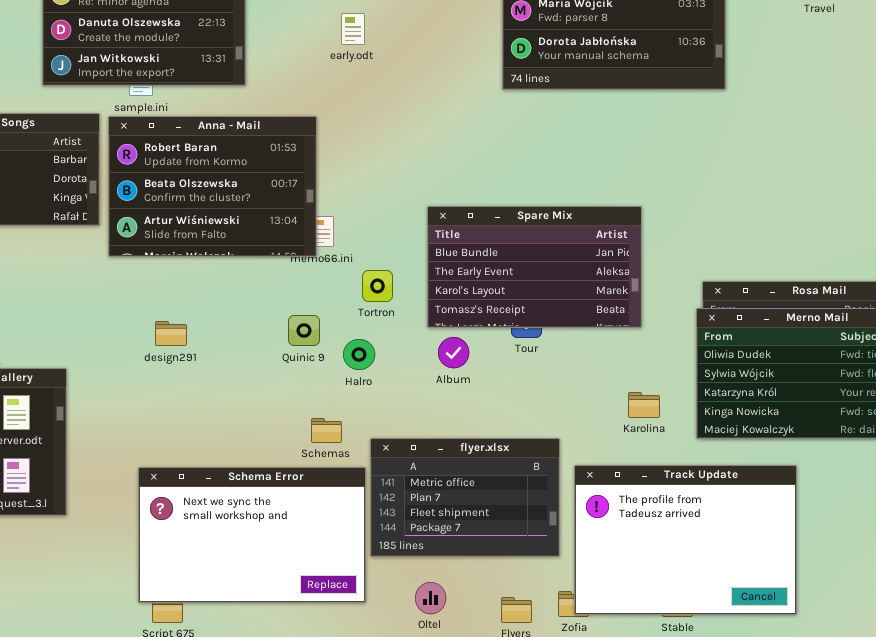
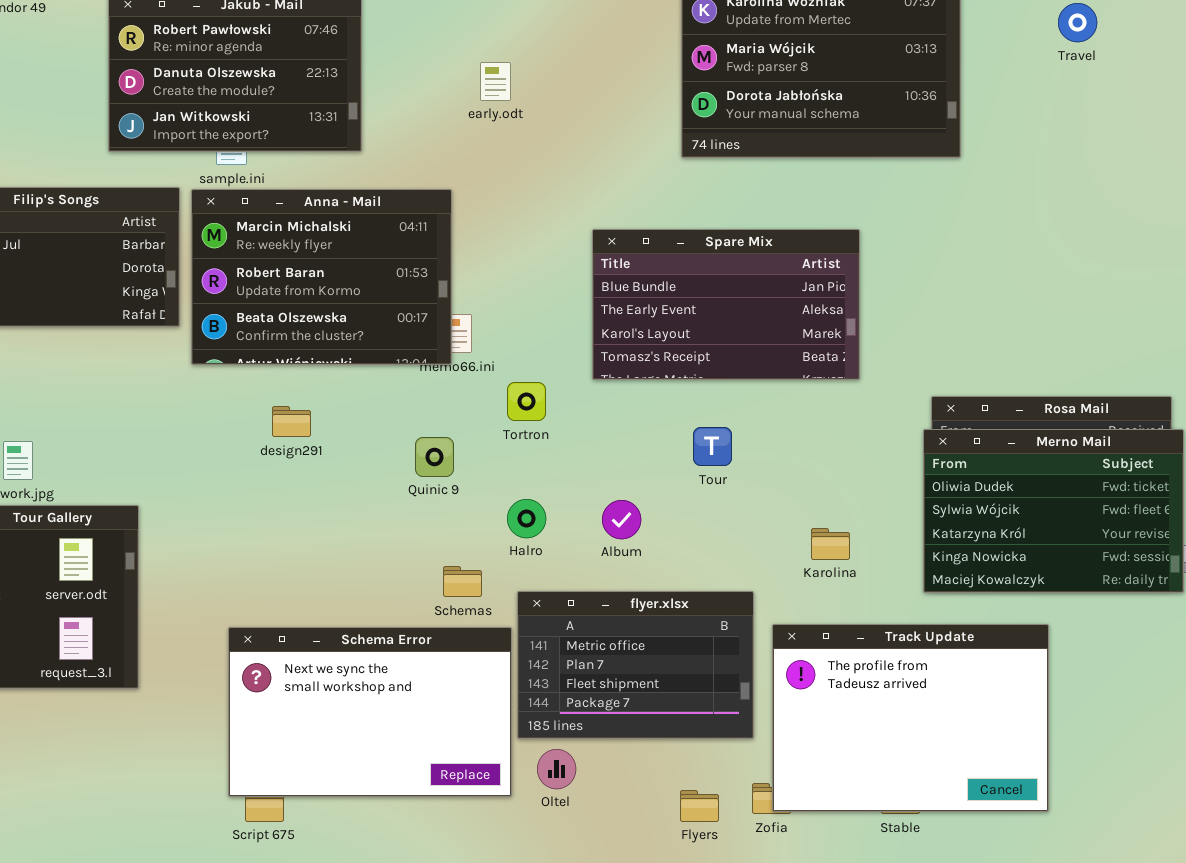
Anna - Mail: [108,116,317,257] -> [191,189,452,365], scrolled up 1 row
Spare Mix: [427,206,642,328] -> [592,229,860,380], moved
design291: [155,321,187,346] -> [272,406,311,437], moved
Album: [438,337,469,368] -> [602,500,641,539], moved
Halro: [343,339,375,370] -> [507,499,546,538], moved
Karolina: [628,392,660,418] -> [811,528,850,560], moved
Oltel: [415,582,446,614] -> [537,749,576,789], moved

